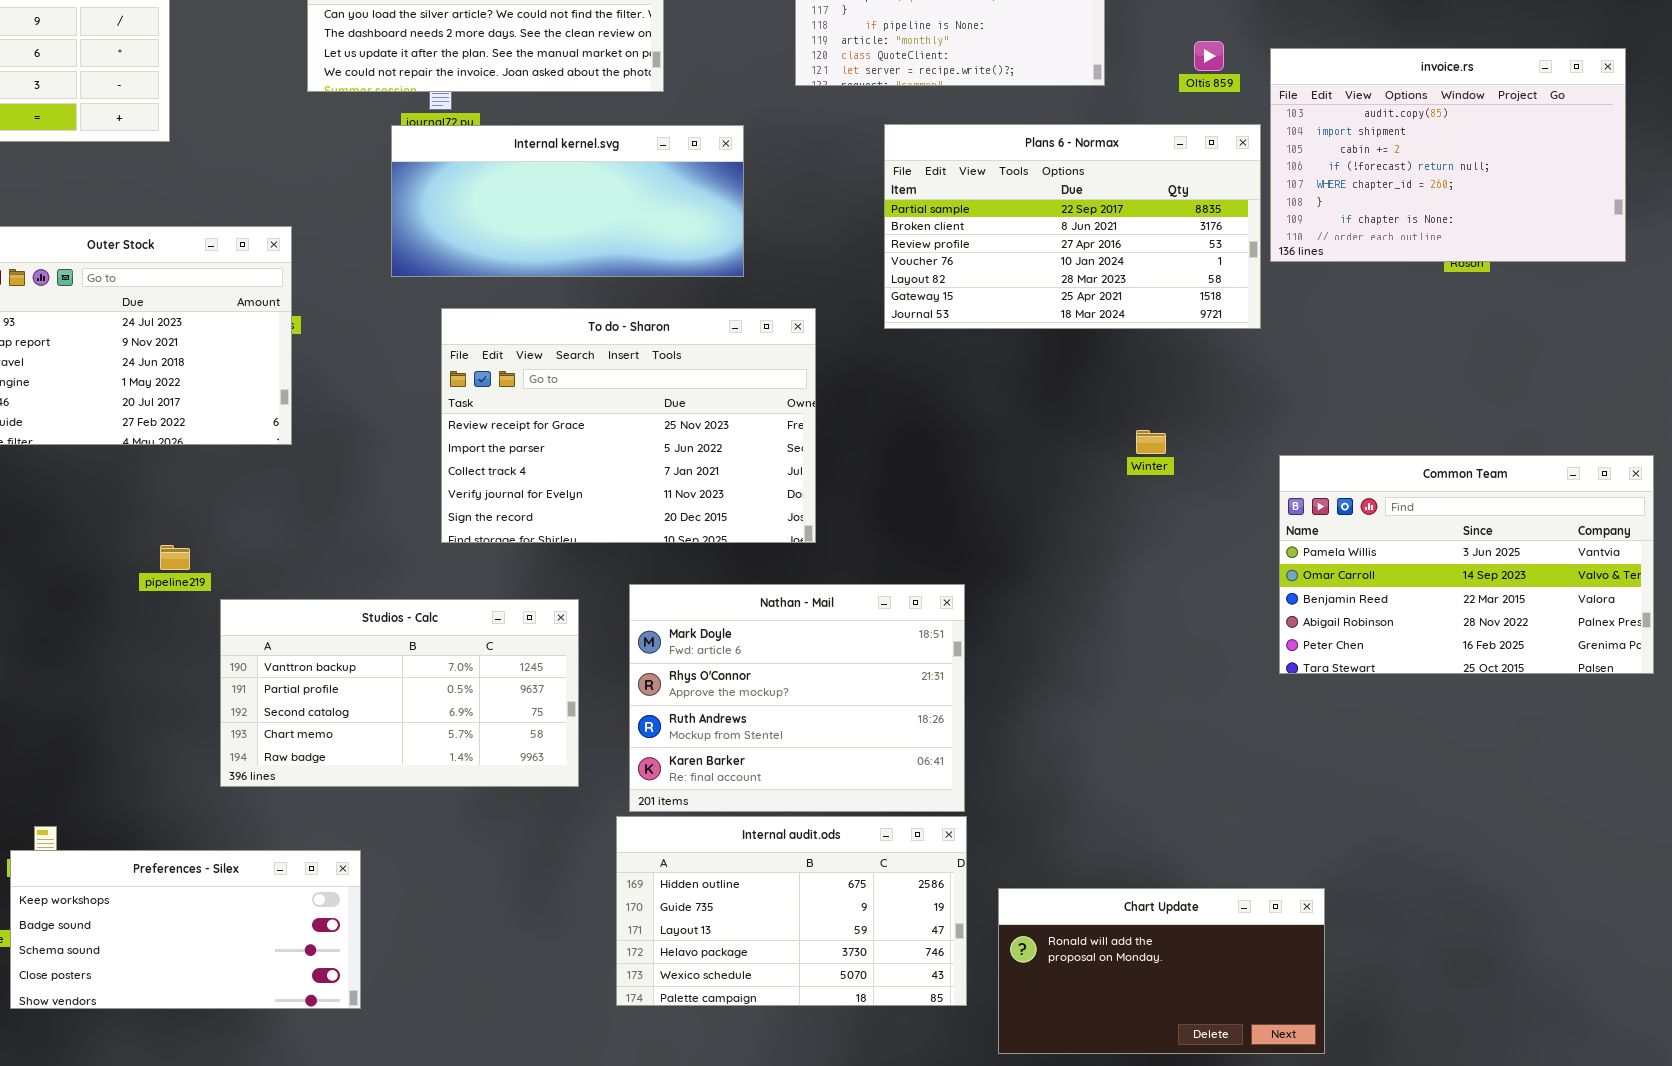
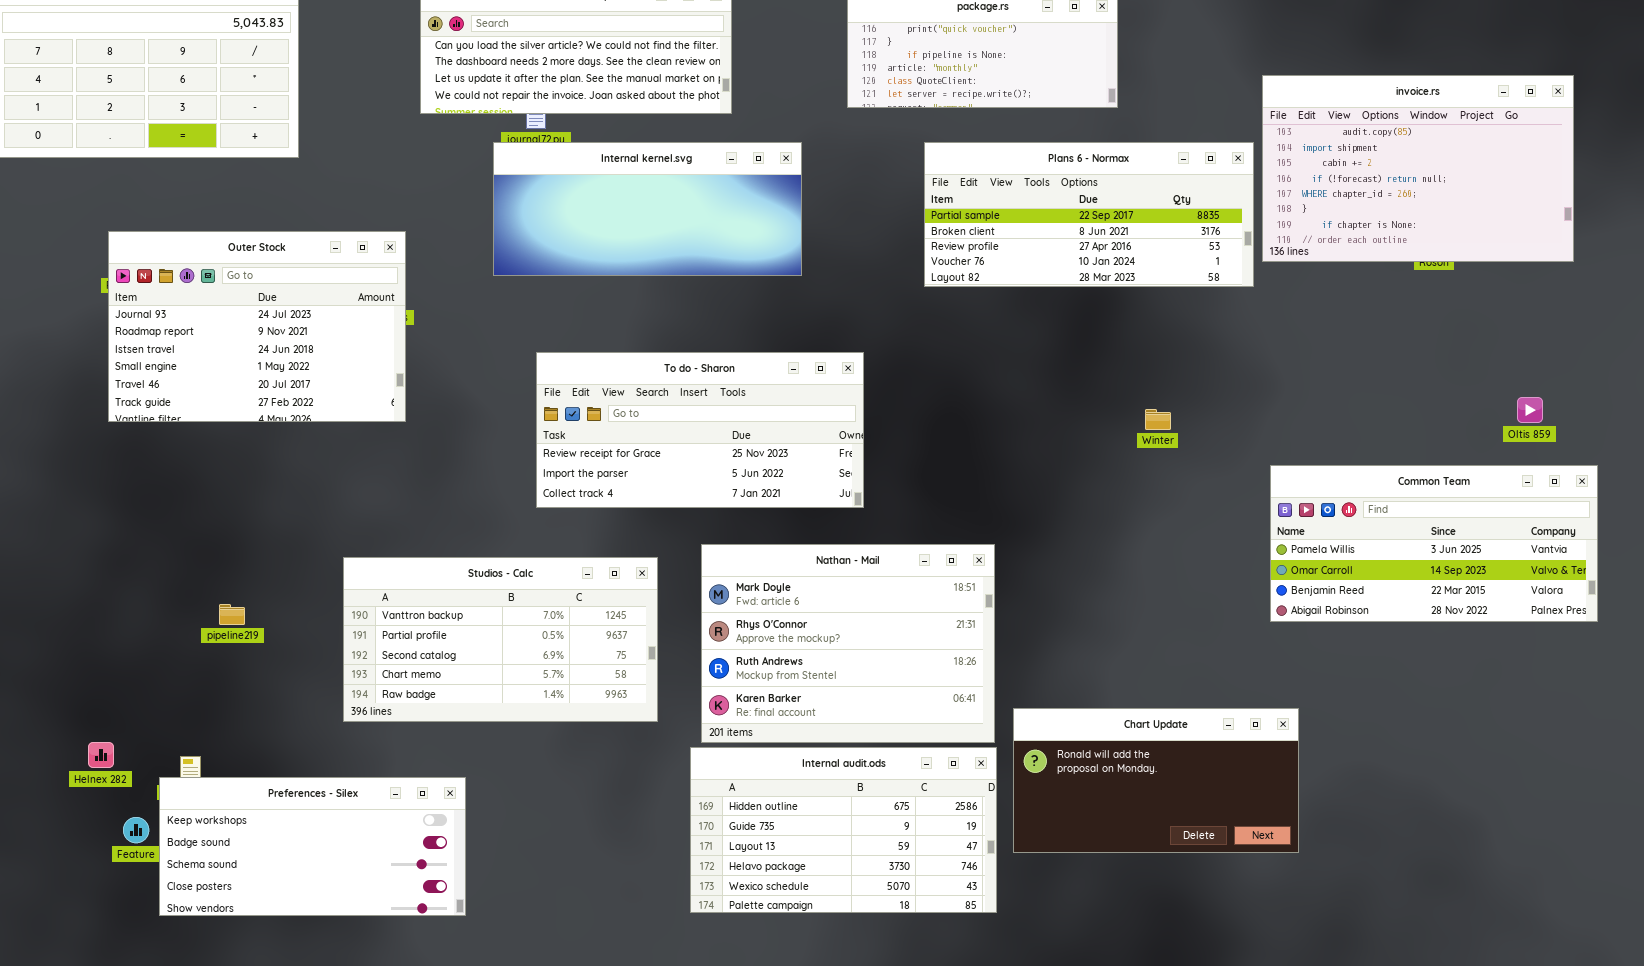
Oltis 859: [1194,41,1224,71] -> [1517,397,1543,423], moved
Plans 6 - Normax: [884,124,1261,329] -> [924,142,1254,287], resized
To do - Sharon: [441,308,816,543] -> [536,352,864,508], resized
Common Team: [1279,455,1654,674] -> [1270,465,1598,622], resized
pipeline219: [160,545,190,570] -> [219,604,245,625], moved
Chart Update: [998,888,1325,1054] -> [1013,708,1299,853], moved

